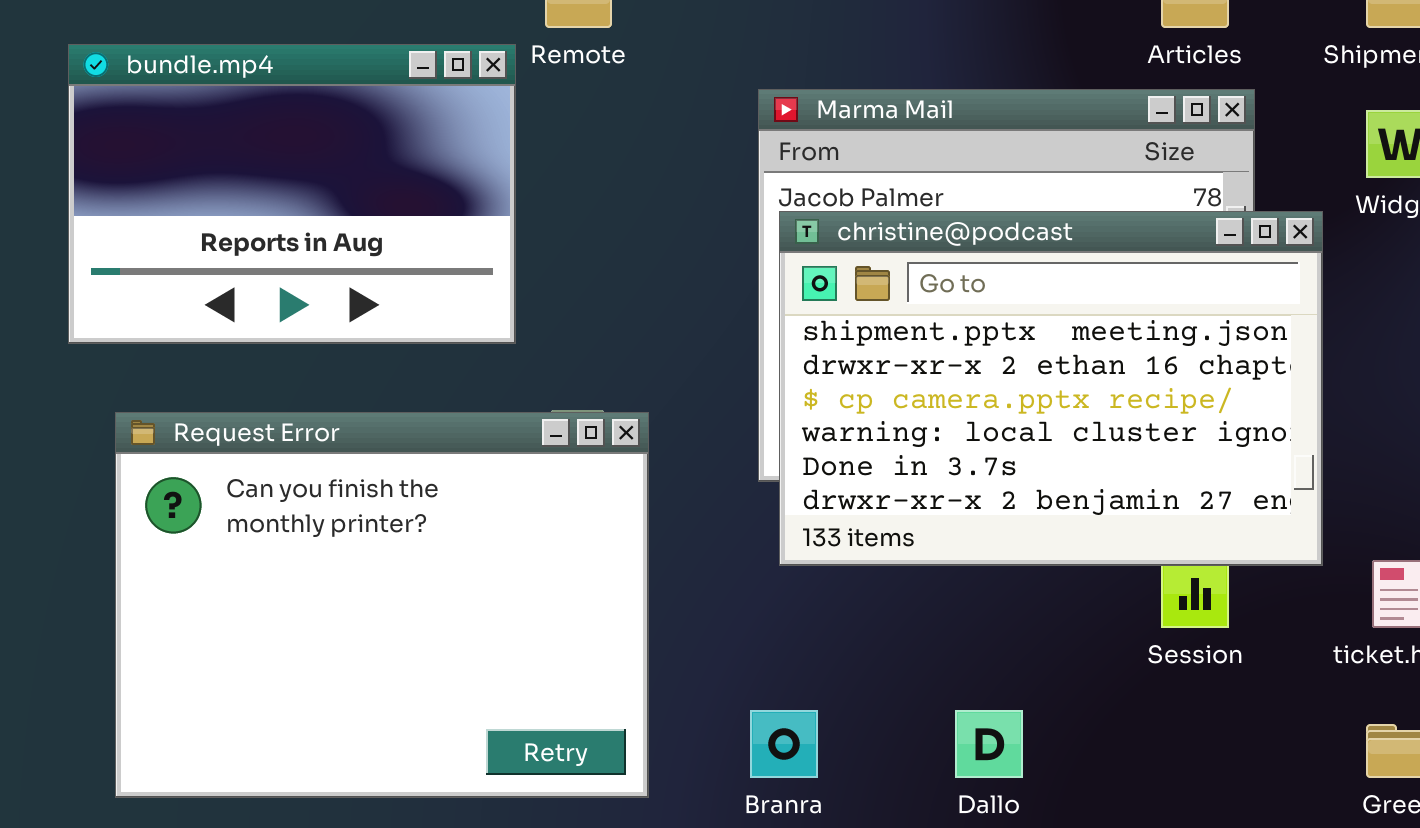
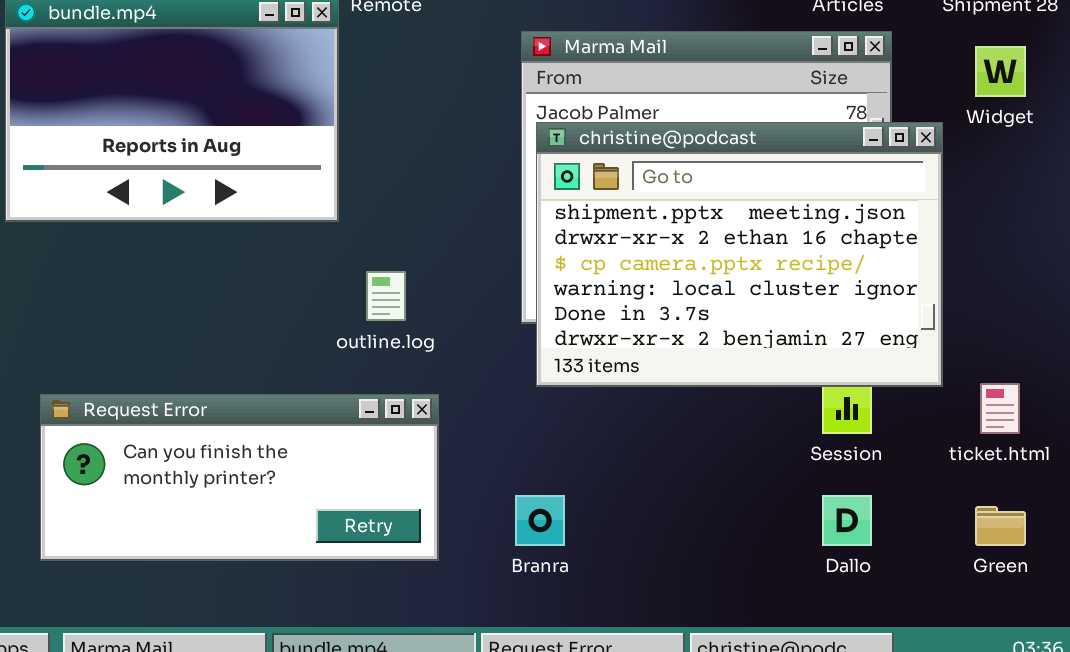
Request Error: [115,412,649,798] -> [40,394,439,561], resized
Dallo: [955,710,1023,778] -> [822,495,872,546], moved

